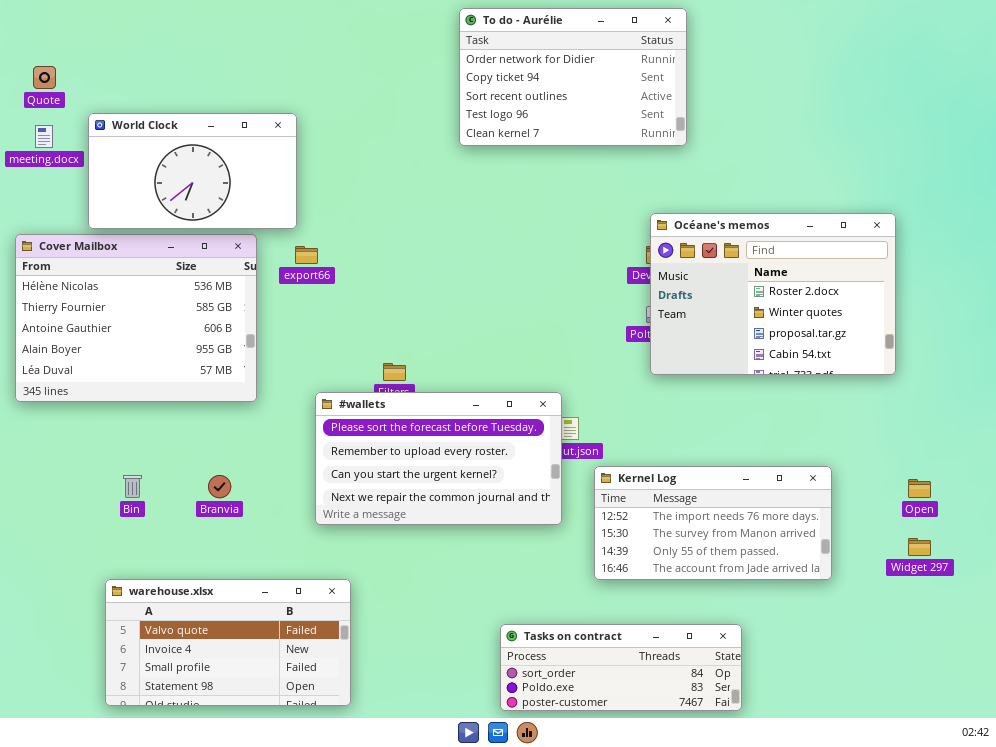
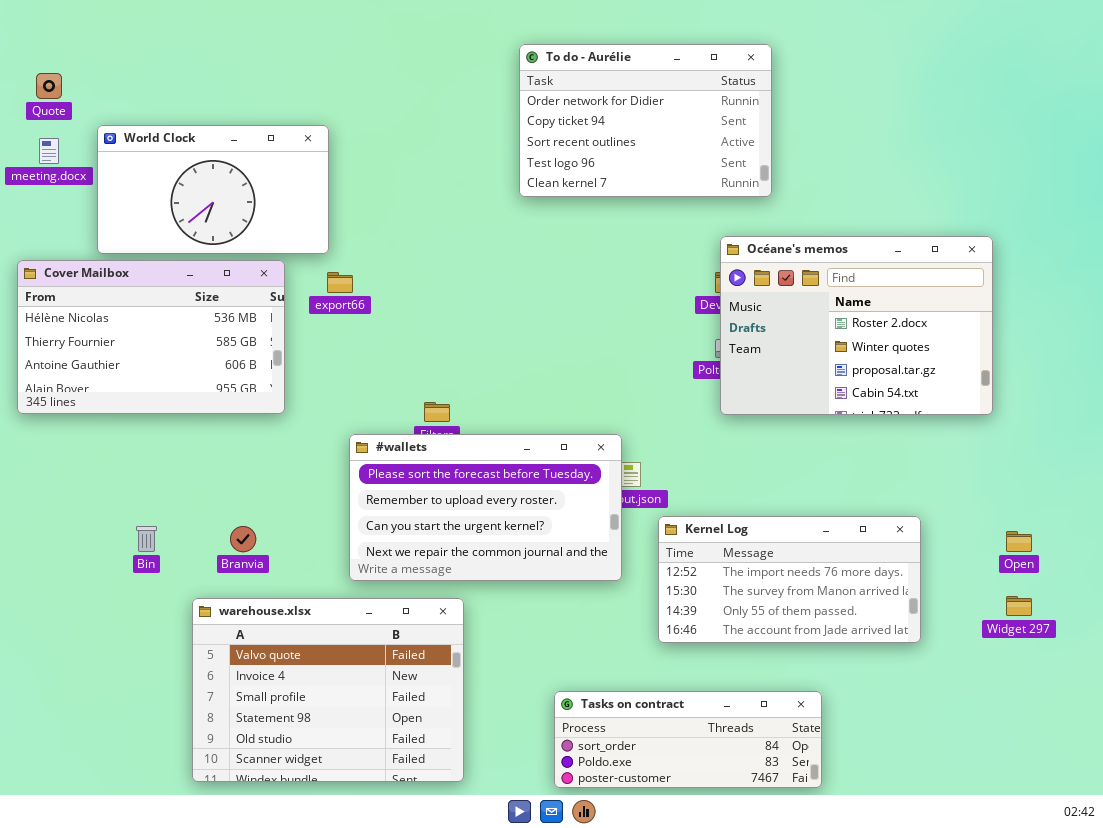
To do - Aurélie: [459,8,687,146] -> [519,44,772,197], moved
Cover Mailbox: [15,234,257,402] -> [17,260,285,414], resized
warehouse.xlsx: [105,579,351,706] -> [192,598,464,782], moved, resized

